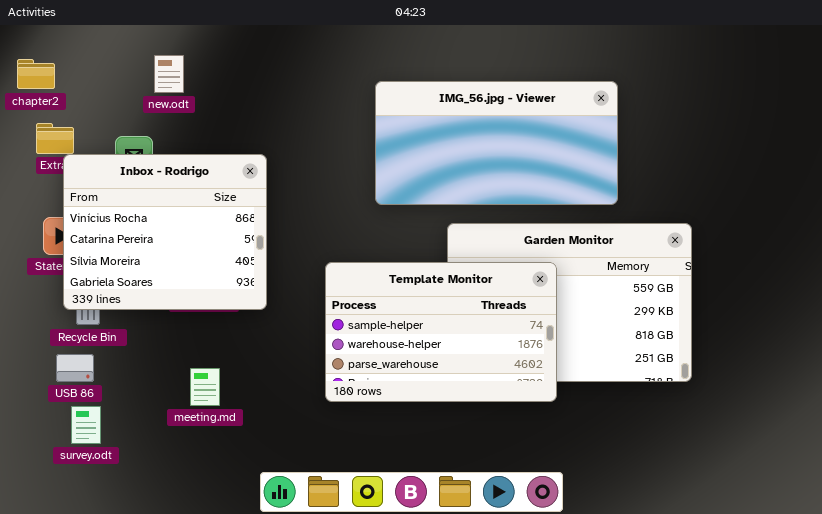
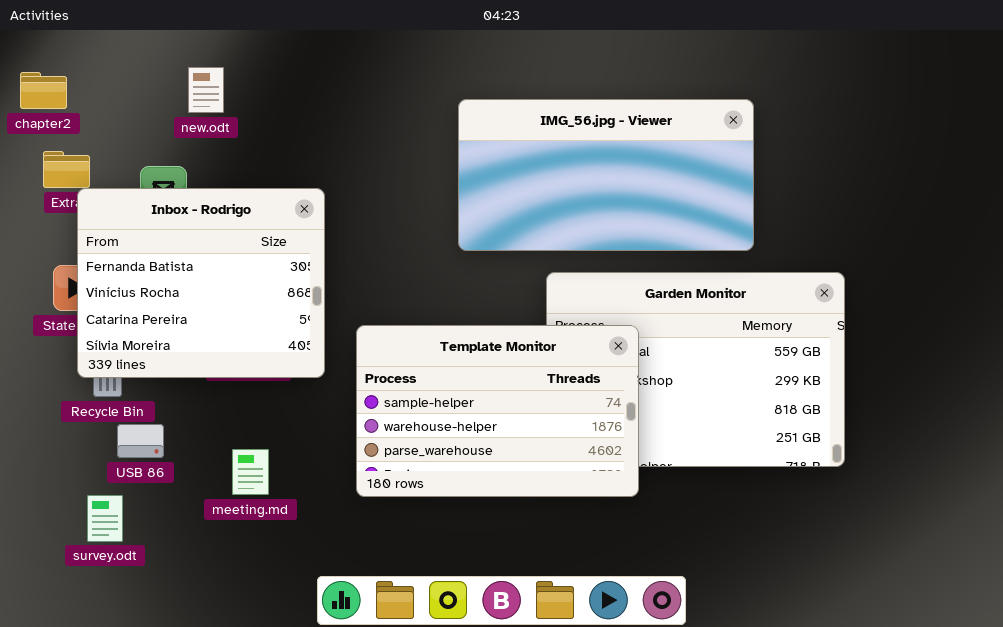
Inbox - Rodrigo: [63,154,267,310] -> [77,188,325,378], scrolled up 1 row
Template Monitor: [325,262,557,402] -> [356,325,639,497], moved
USB 86: [56,354,94,382] -> [117,424,164,458], moved

